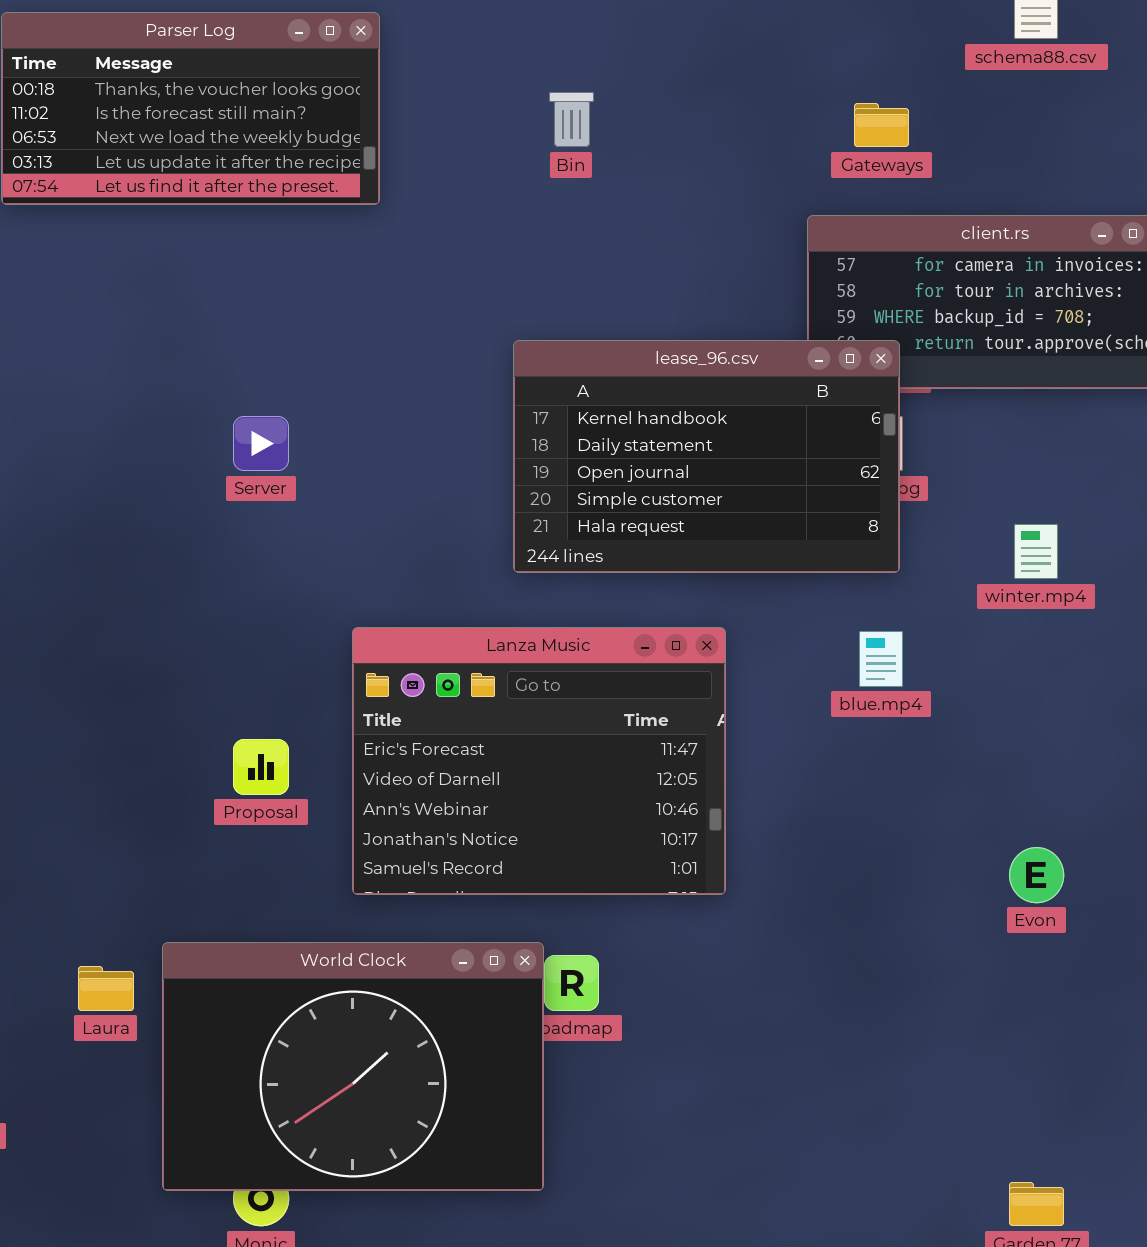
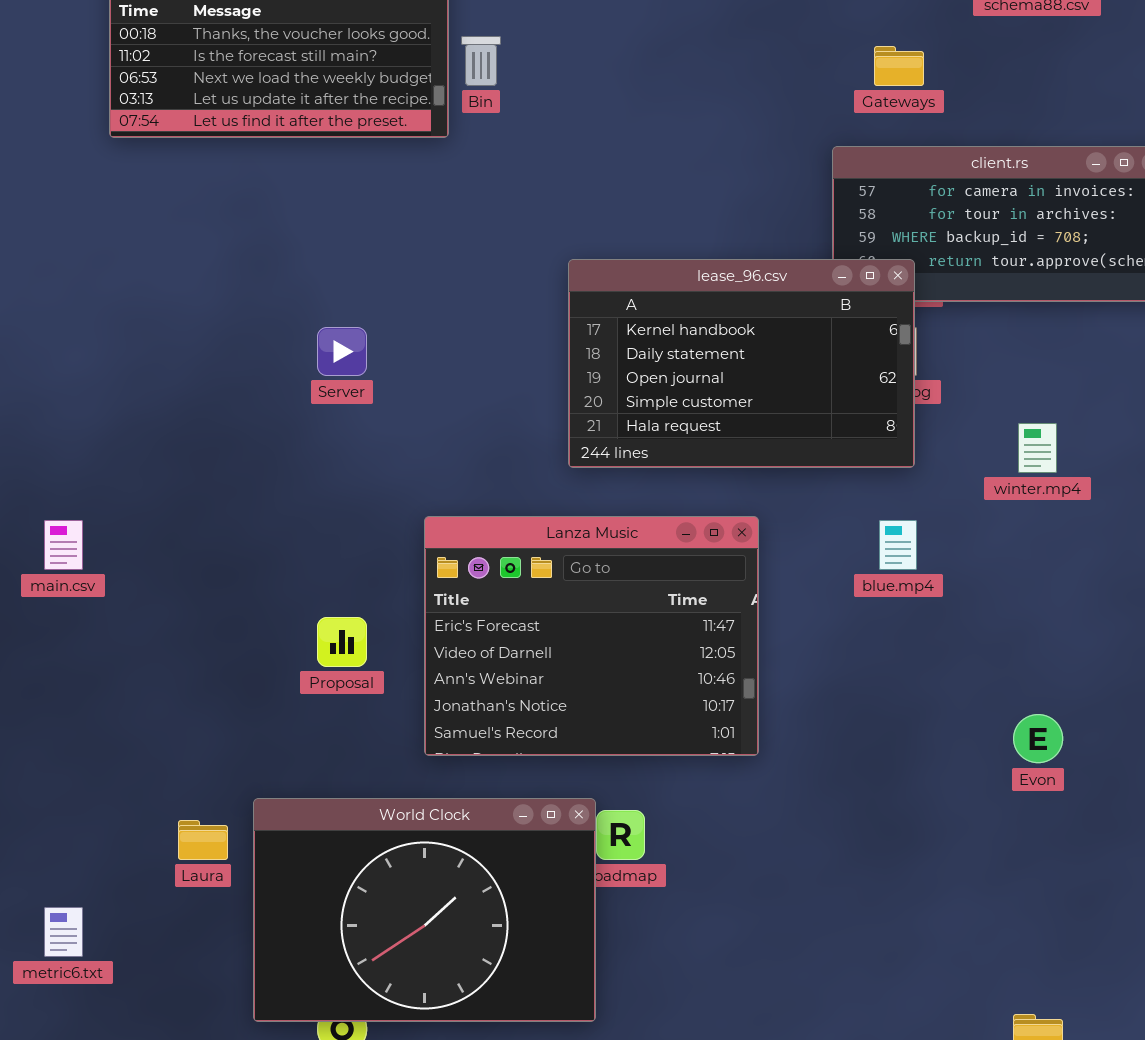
Bin: [549,92,594,147] -> [461,36,501,86], moved

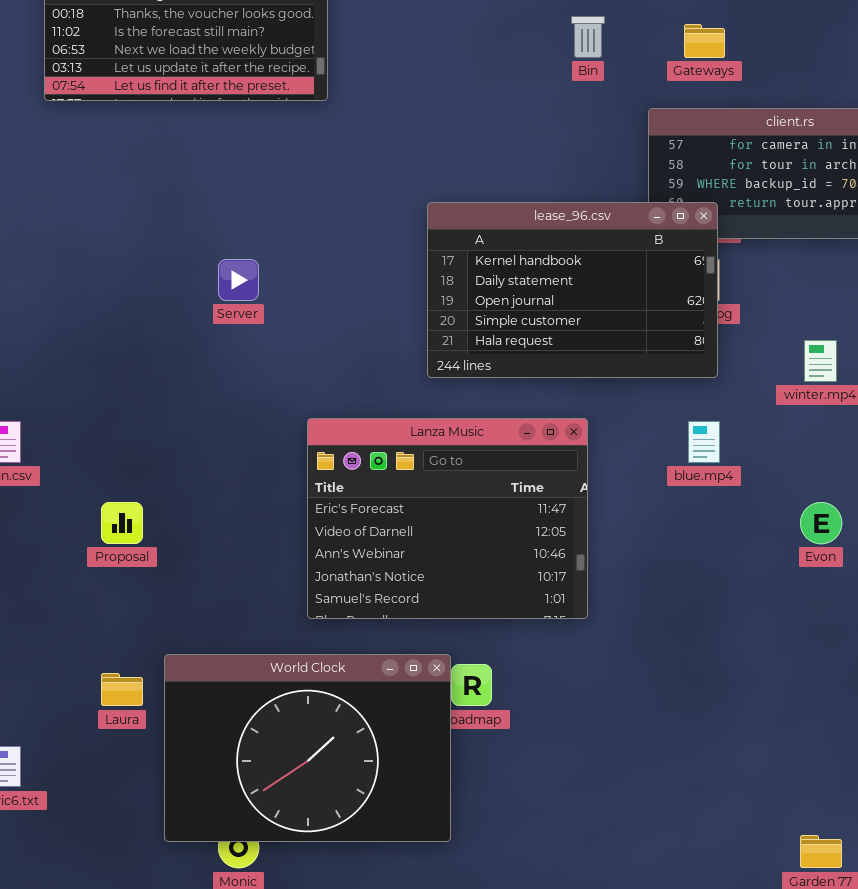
Bin: [461,36,501,86] -> [571,16,605,58], moved
Proposal: [317,617,367,667] -> [101,502,143,544], moved
Evon: [1013,714,1063,763] -> [800,502,842,544], moved

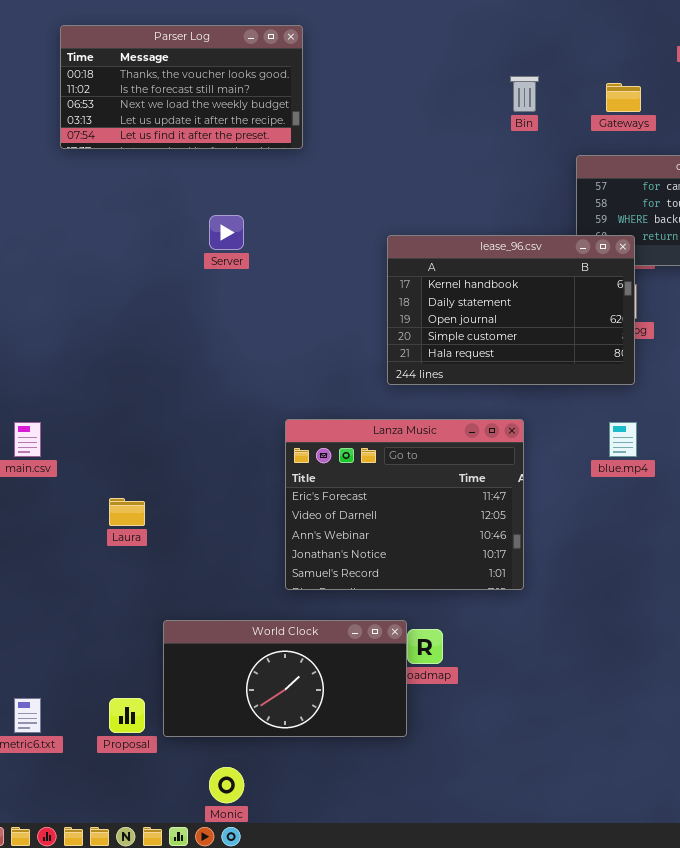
Server: [218,259,259,301] -> [209,215,244,250], moved
Proposal: [101,502,143,544] -> [109,698,145,733], moved
World Clock: [164,654,451,842] -> [163,620,407,737], resized
Laura: [101,673,143,706] -> [109,498,145,526], moved

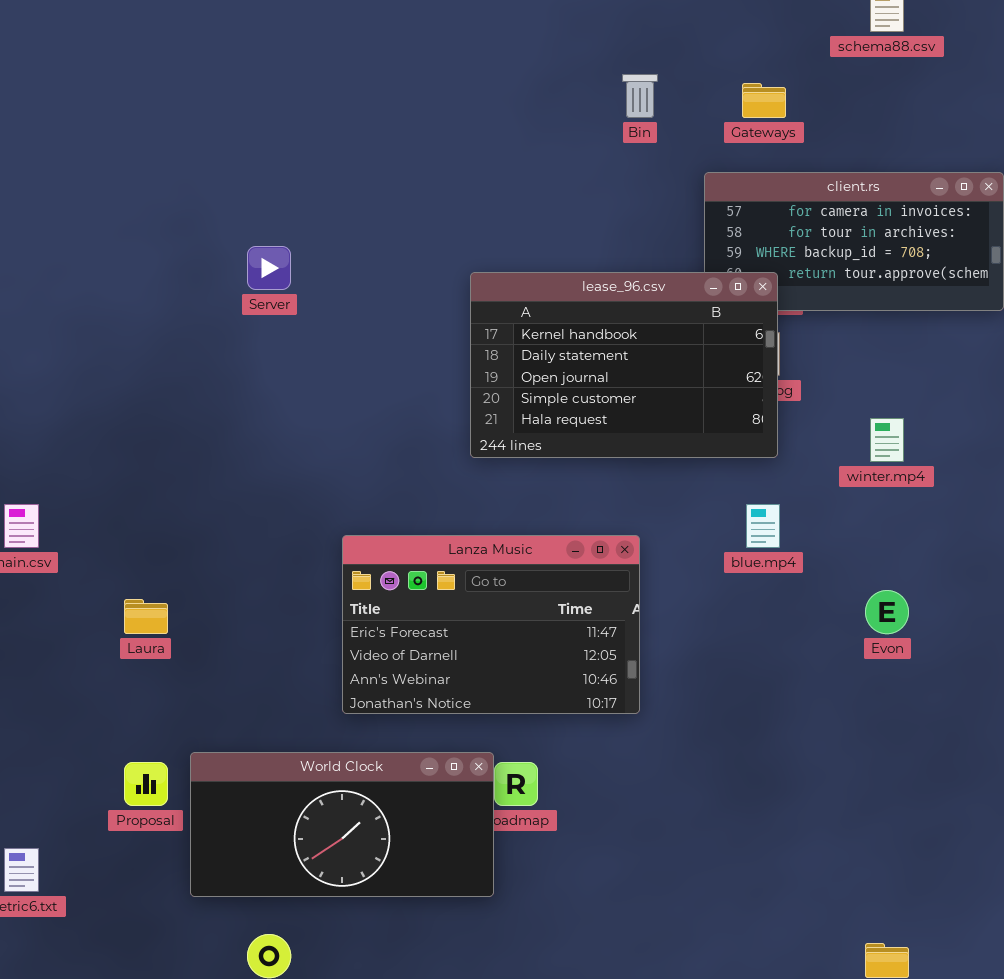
Parser Log: [60,25,303,149] -> none, closed
Lanza Music: [285,419,524,590] -> [342,535,640,714], resized
Proposal: [109,698,145,733] -> [124,762,168,806], moved

